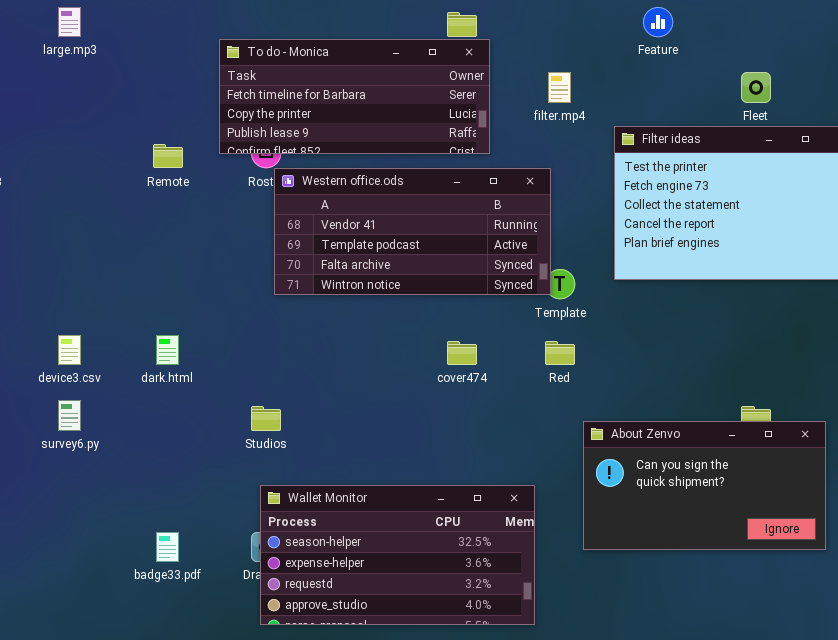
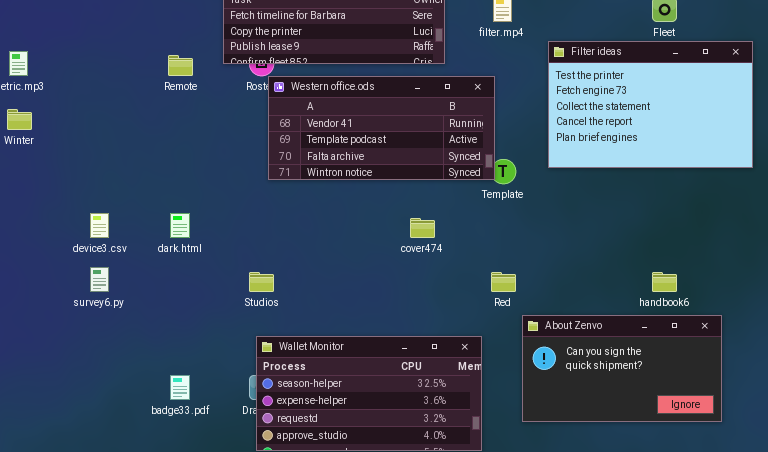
Red: [545,341,575,365] -> [491,272,516,292], moved
About Zenvo: [583,421,826,550] -> [522,315,722,422], moved

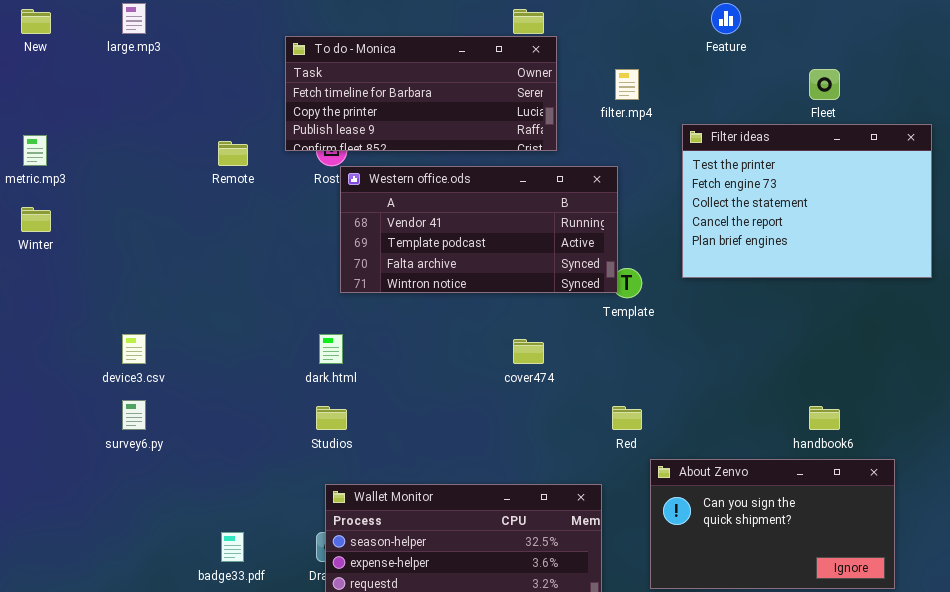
dark.html: [170,213,190,238] -> [319,334,343,364], moved

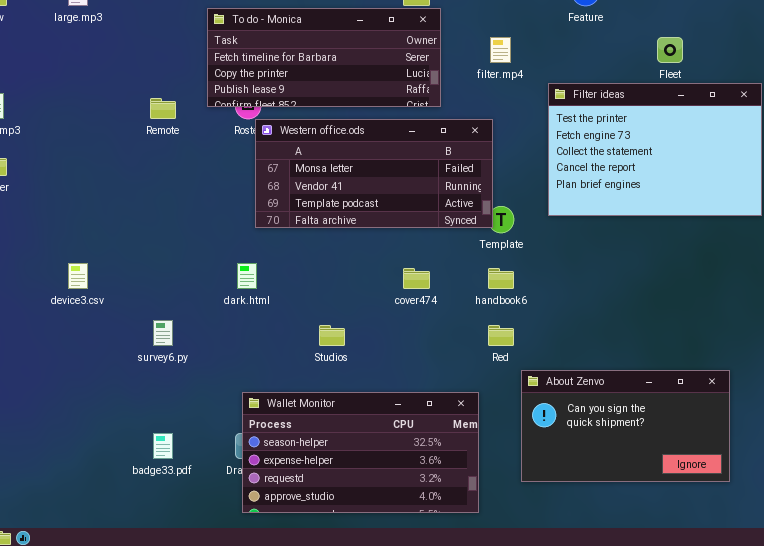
Western office.ods: [340,166,618,293] -> [255,119,493,228], scrolled up 1 row
survey6.py: [122,400,146,430] -> [153,320,173,346], moved
Studios: [316,406,347,430] -> [319,325,345,346], moved
handbook6: [809,406,840,430] -> [488,268,514,289], moved

